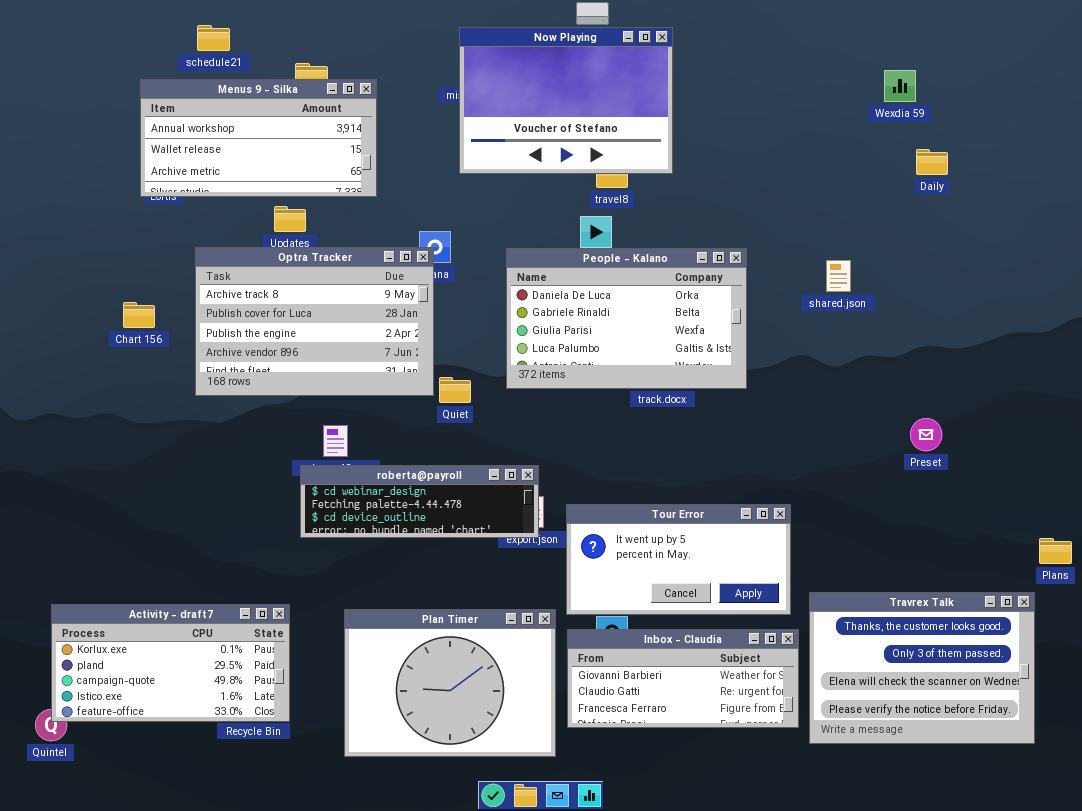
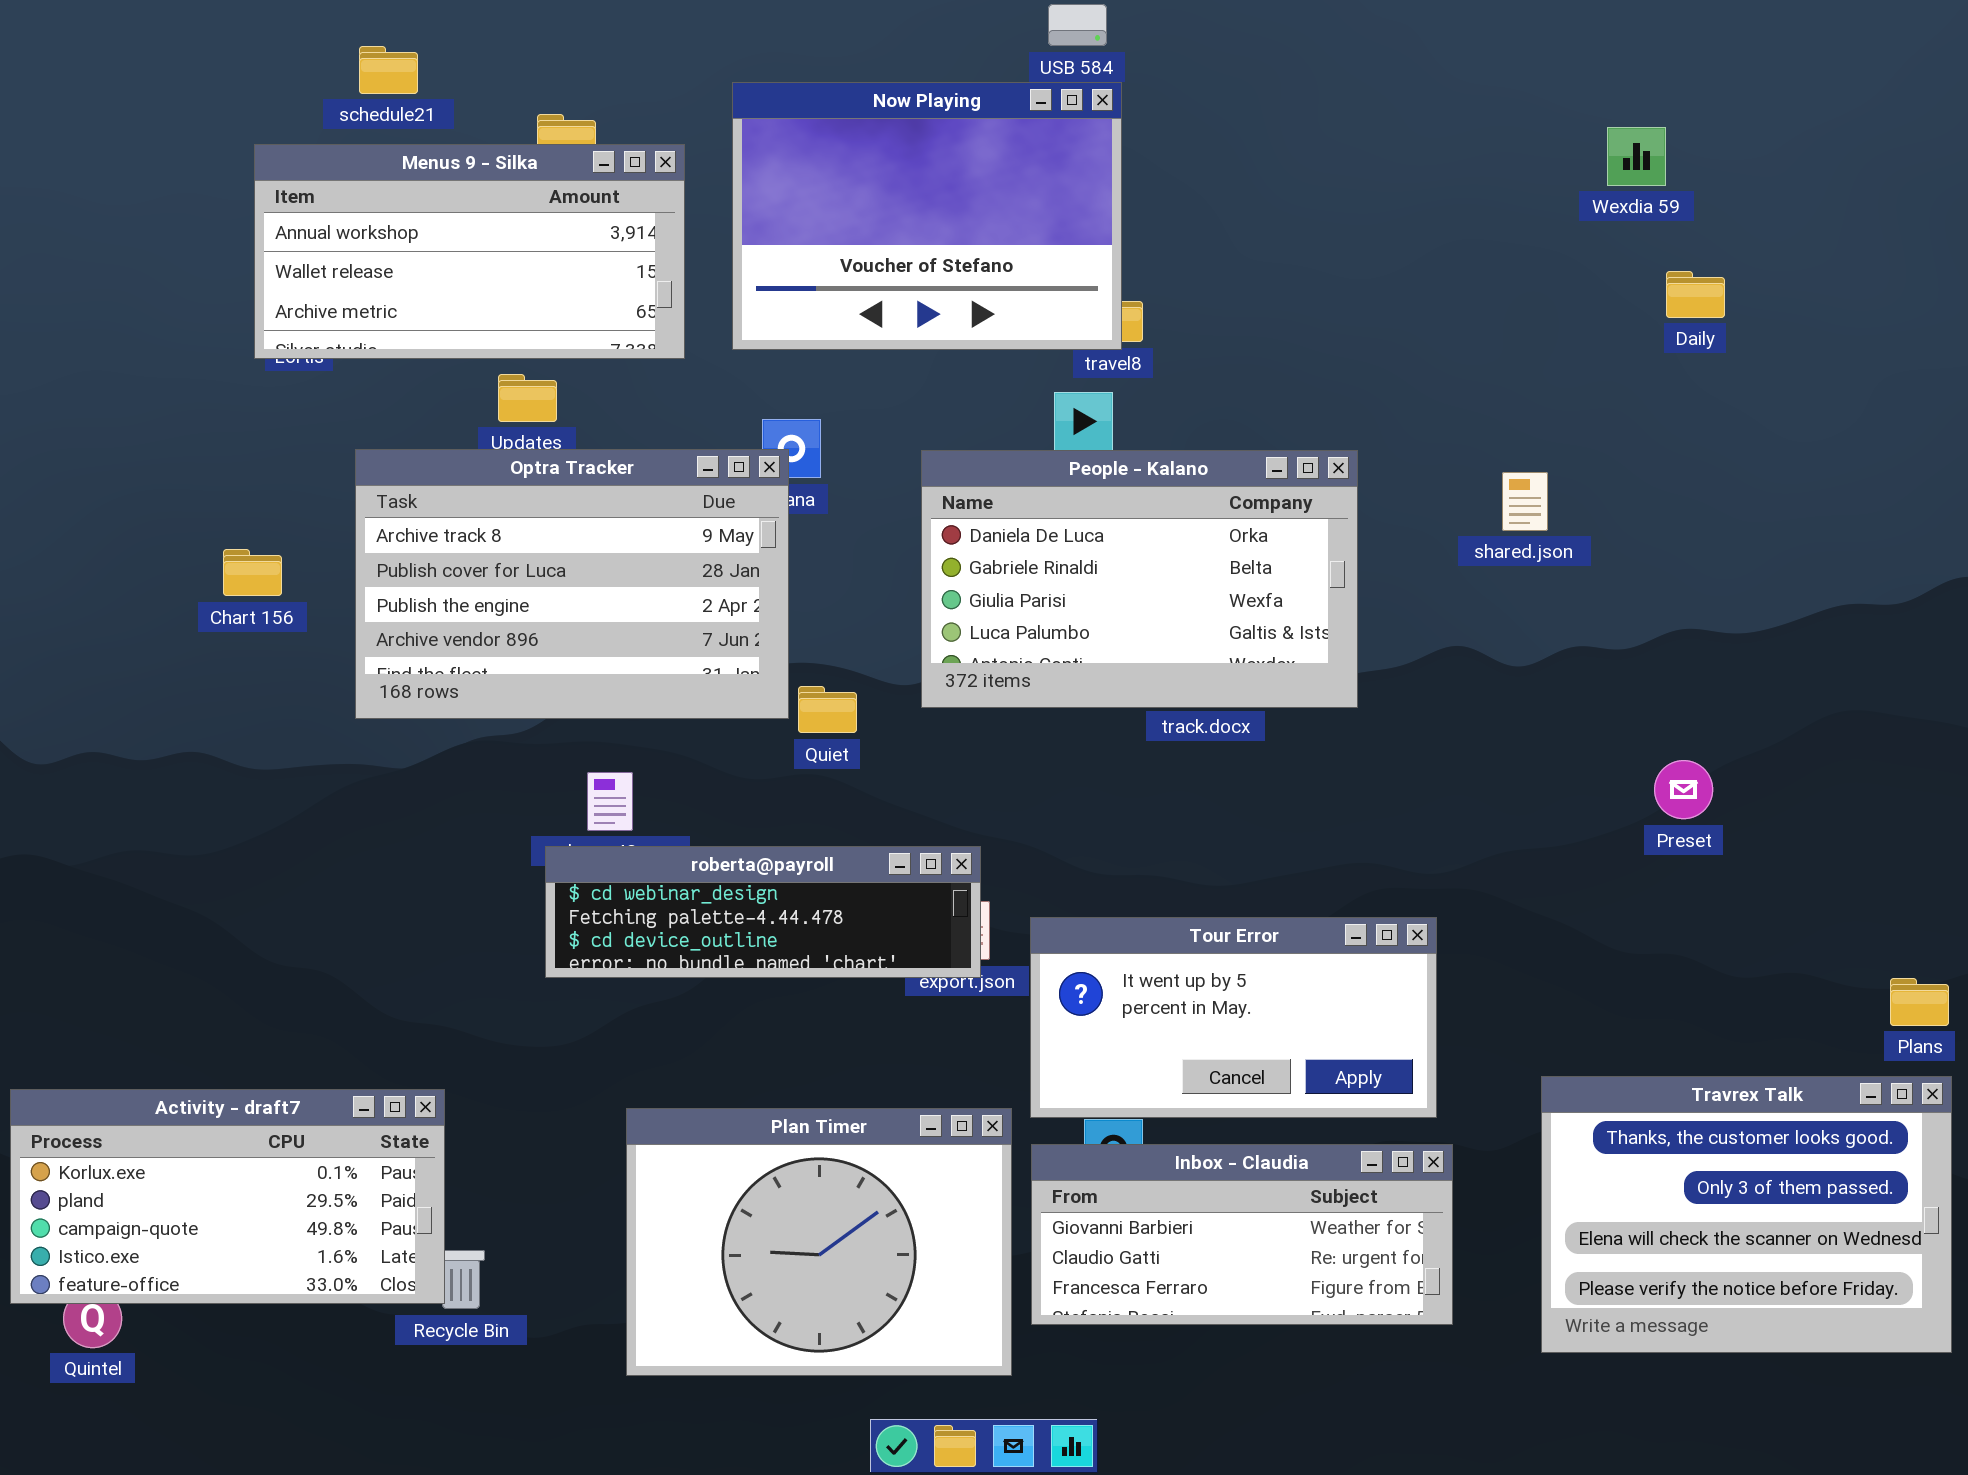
Now Playing: [459,27,673,174] -> [732,82,1122,350], moved
Travrex Talk: [809,592,1035,744] -> [1541,1076,1952,1353], moved
Activity - draft7: [51,604,290,722] -> [10,1089,445,1304], moved

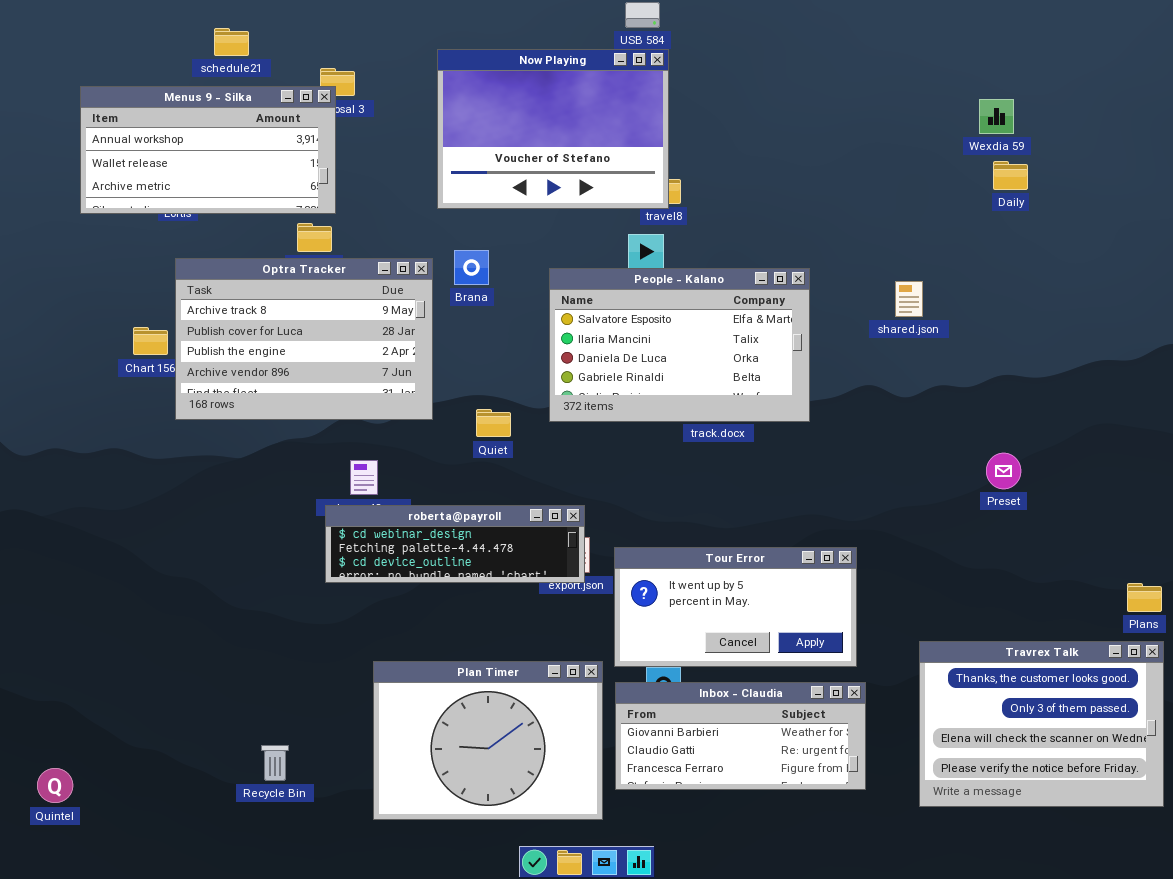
Wexdia 59: [1607,127,1666,186] -> [979,99,1014,134], moved
Menus 9 - Silka: [254,144,685,359] -> [80,86,336,214], moved
Optra Tracker: [355,449,789,719] -> [175,258,433,420], moved
People - Kalano: [921,450,1358,708] -> [549,268,810,422], scrolled up 2 rows
Activity - draft7: [10,1089,445,1304] -> none, closed

